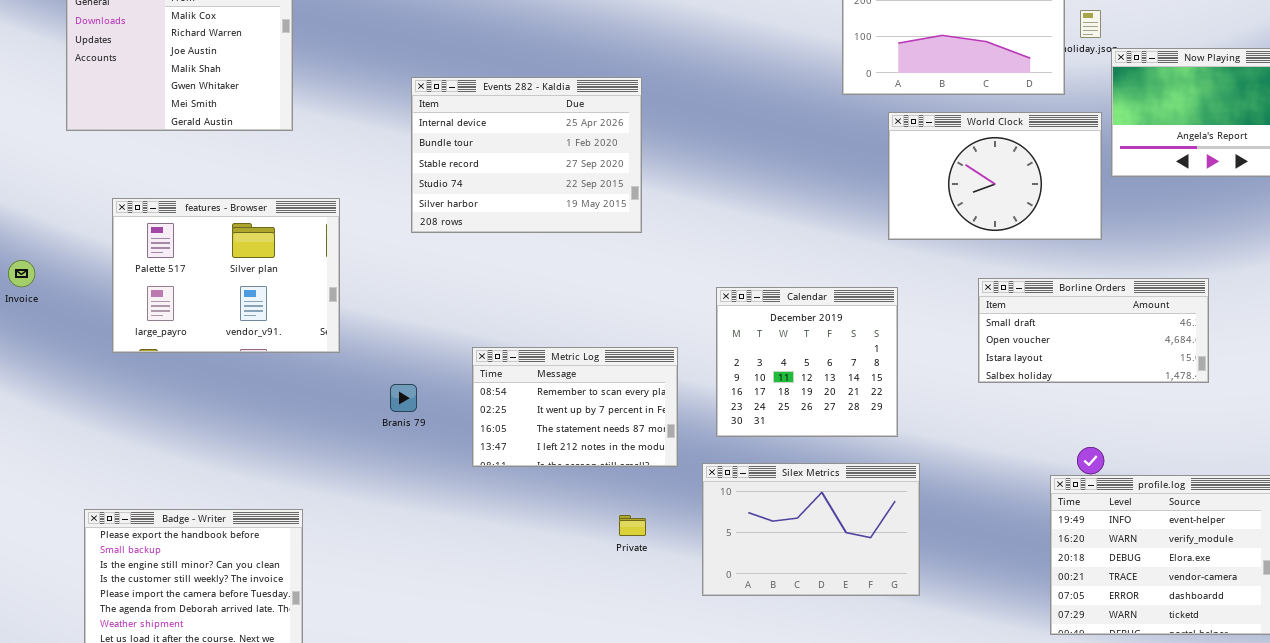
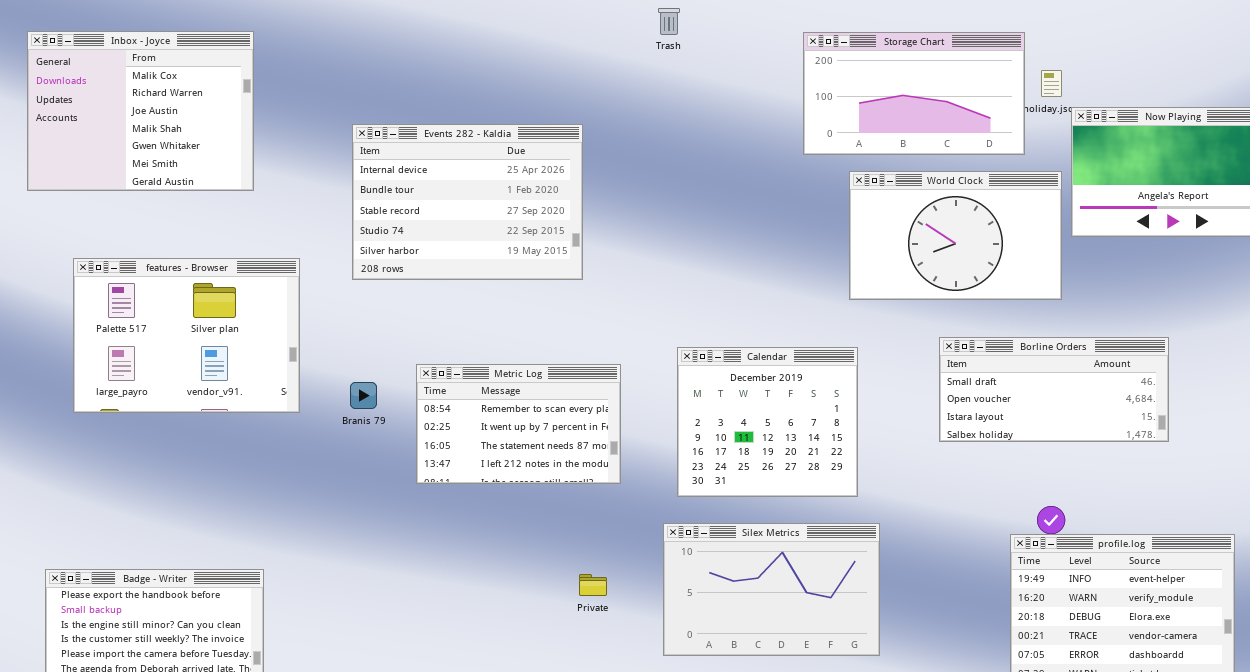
Events 282 - Kaldia: [411,77,642,233] -> [352,124,583,280], moved
Metric Log: [472,347,678,467] -> [416,364,621,484], moved
Branis 79: [390,384,417,412] -> [350,382,377,409], moved

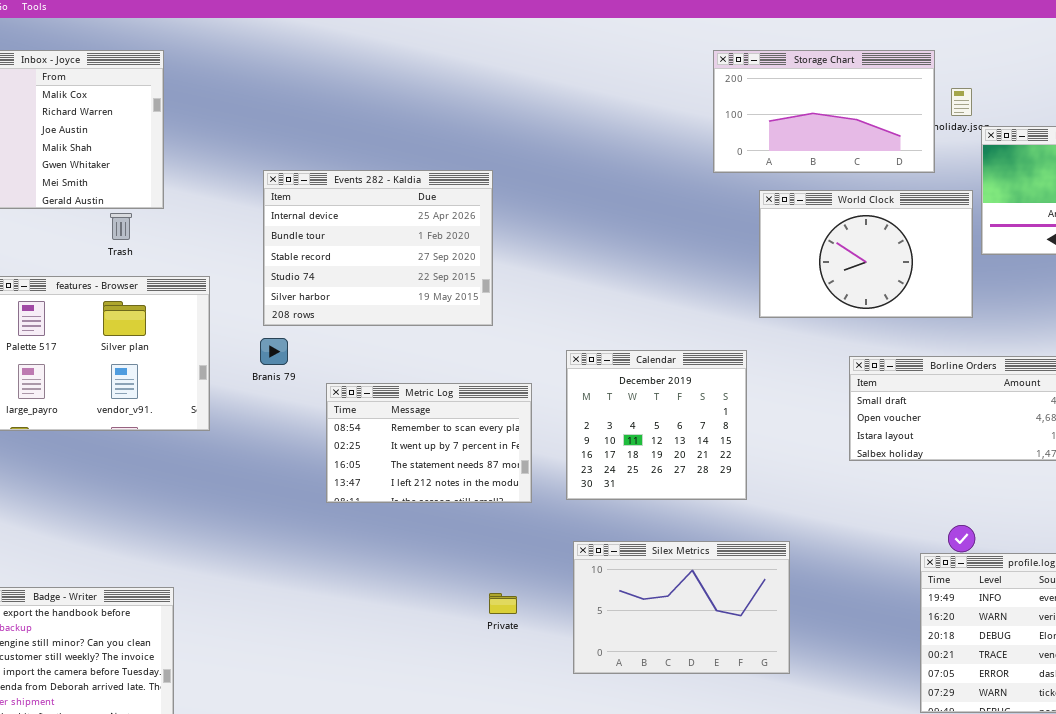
Trash: [658,8,680,35] -> [110,213,132,240], moved
Events 282 - Kaldia: [352,124,583,280] -> [263,170,493,326], moved
Calendar: [677,347,858,497] -> [566,350,747,500], moved
Branis 79: [350,382,377,409] -> [260,338,288,365], moved

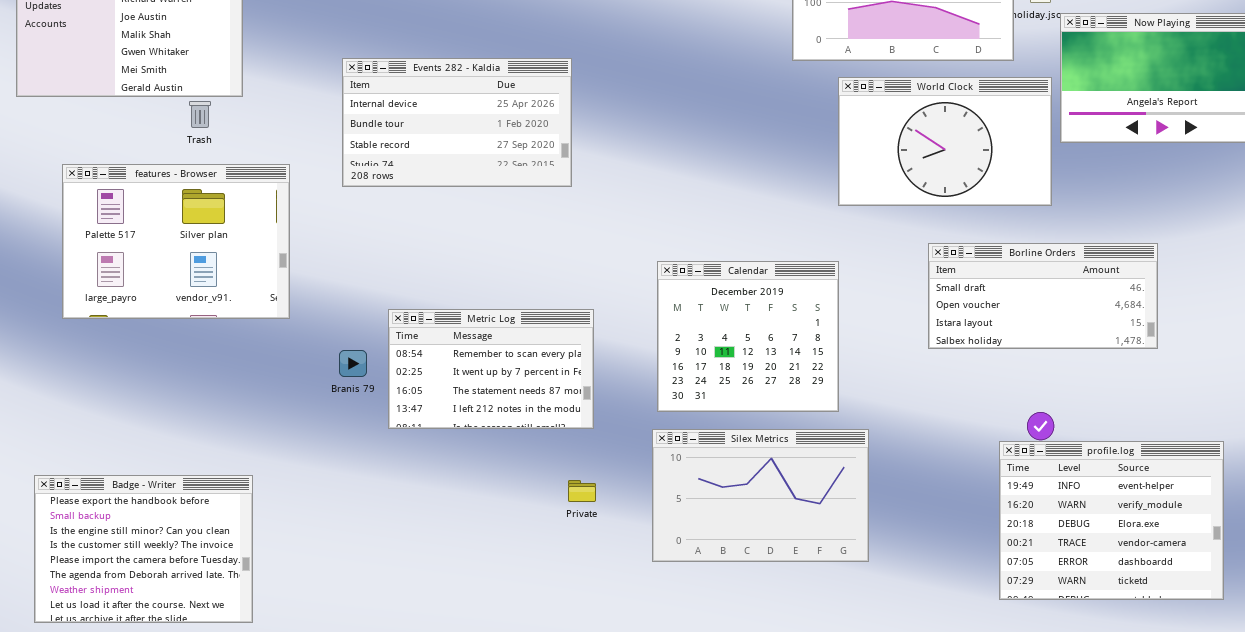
Events 282 - Kaldia: [263,170,493,326] -> [342,58,572,187], resized
Branis 79: [260,338,288,365] -> [339,350,367,377], moved
Calendar: [566,350,747,500] -> [657,261,839,412], moved
Metric Log: [326,383,532,503] -> [388,309,594,429], moved

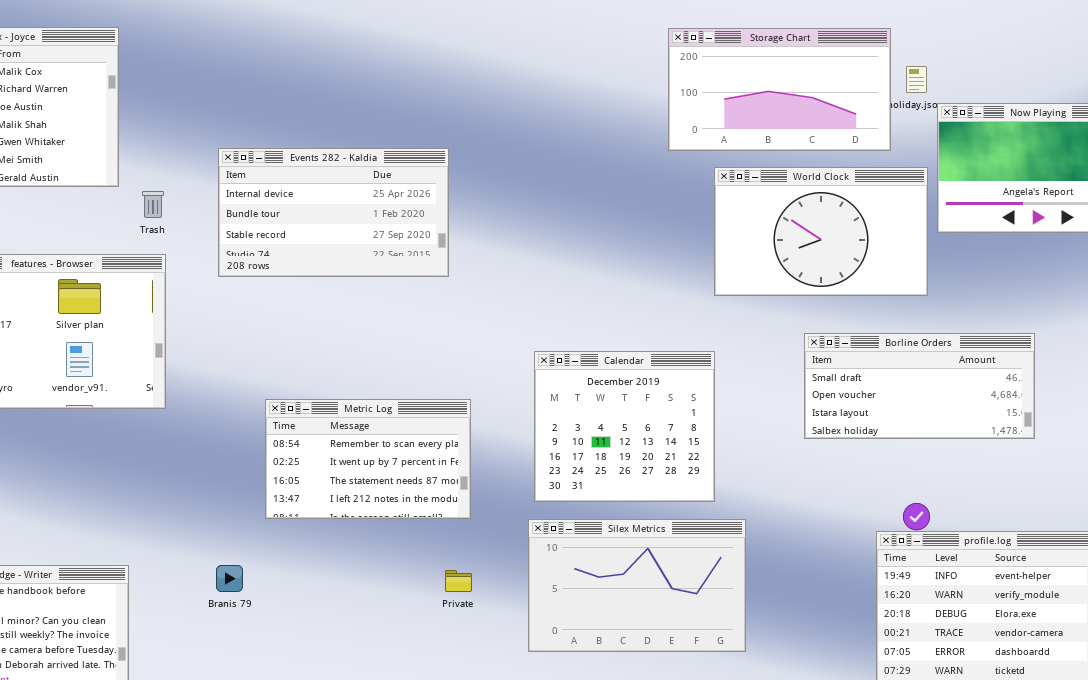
Trash: [189,101,211,128] -> [142,191,164,218], moved
Branis 79: [339,350,367,377] -> [216,565,243,592], moved

